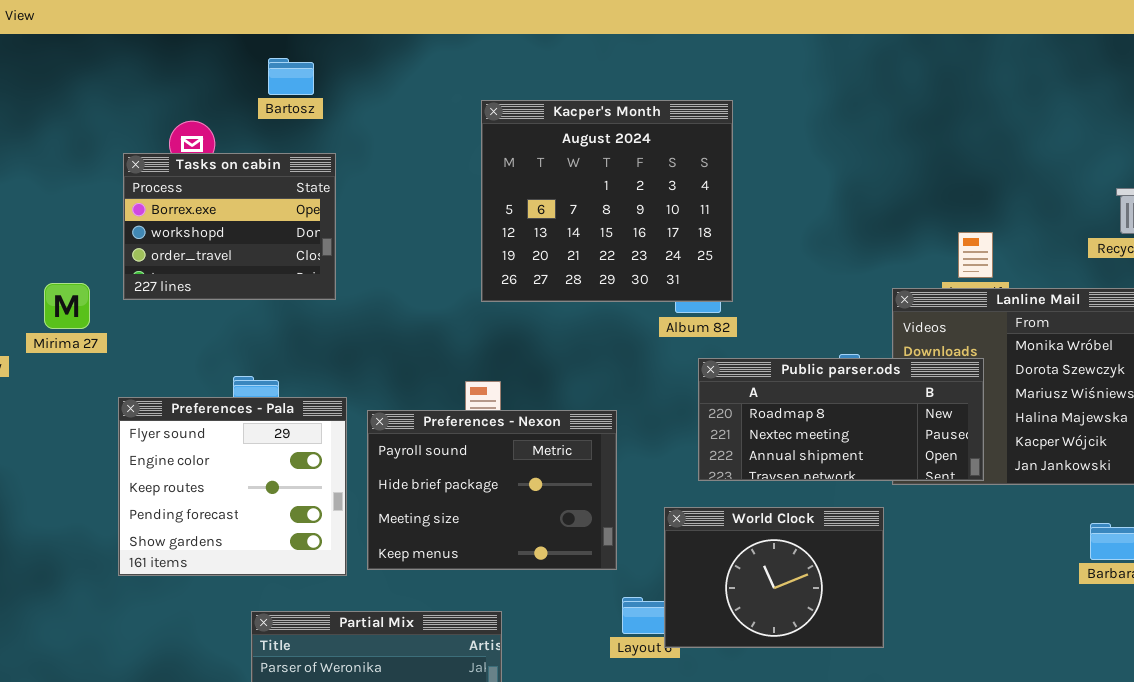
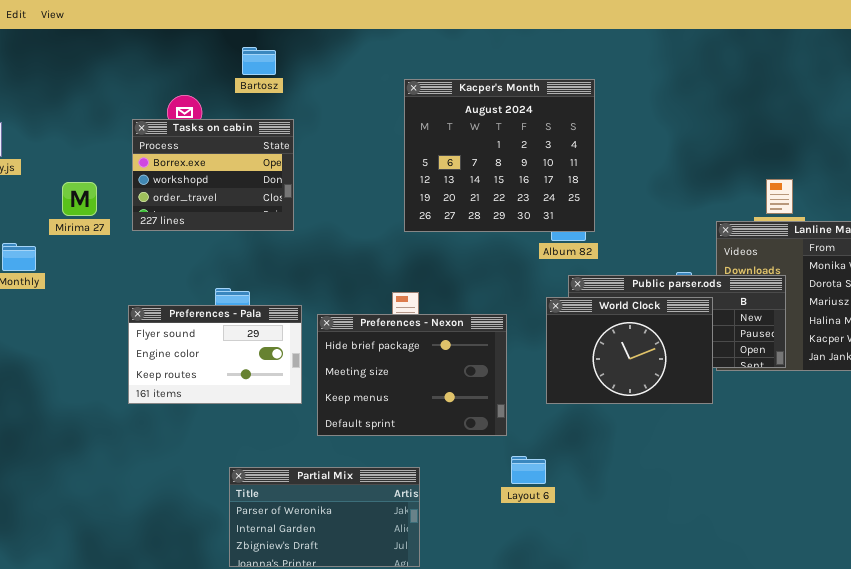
Mirima 27: [44,283,90,329] -> [62,182,97,216], moved
Preferences - Pala: [118,397,347,576] -> [128,305,302,404], resized
Preferences - Nexon: [367,410,617,570] -> [317,314,507,436], scrolled down 1 row
World Clock: [664,507,884,648] -> [546,297,713,404], moved

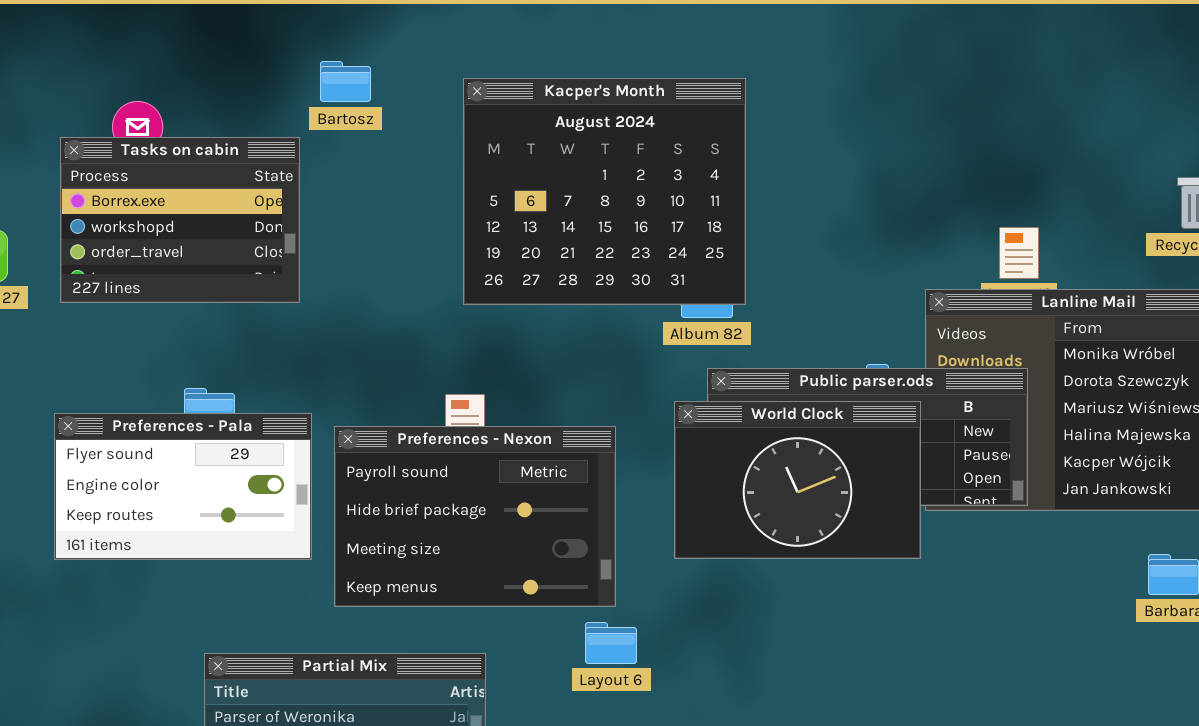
Bartosz: [242,47,276,75] -> [320,61,371,102], moved
Preferences - Nexon: [317,314,507,436] -> [334,426,616,607], scrolled up 1 row
Layout 6: [511,456,546,484] -> [585,622,637,664], moved

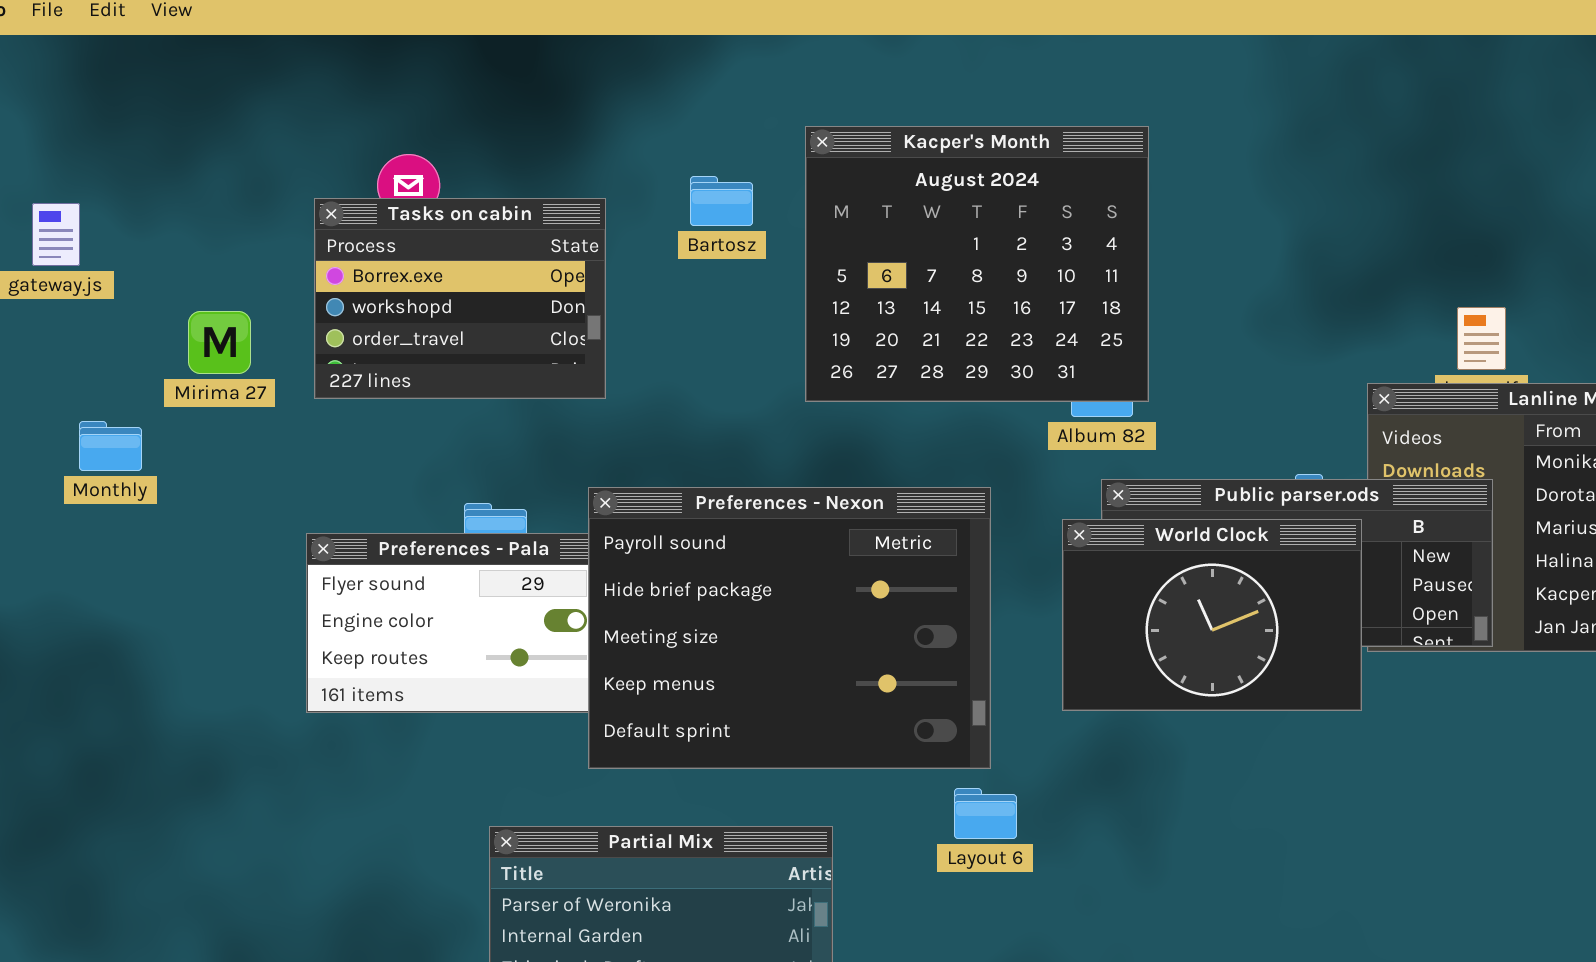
Bartosz: [320,61,371,102] -> [690,176,753,226], moved
Preferences - Nexon: [334,426,616,607] -> [588,487,991,769], resized

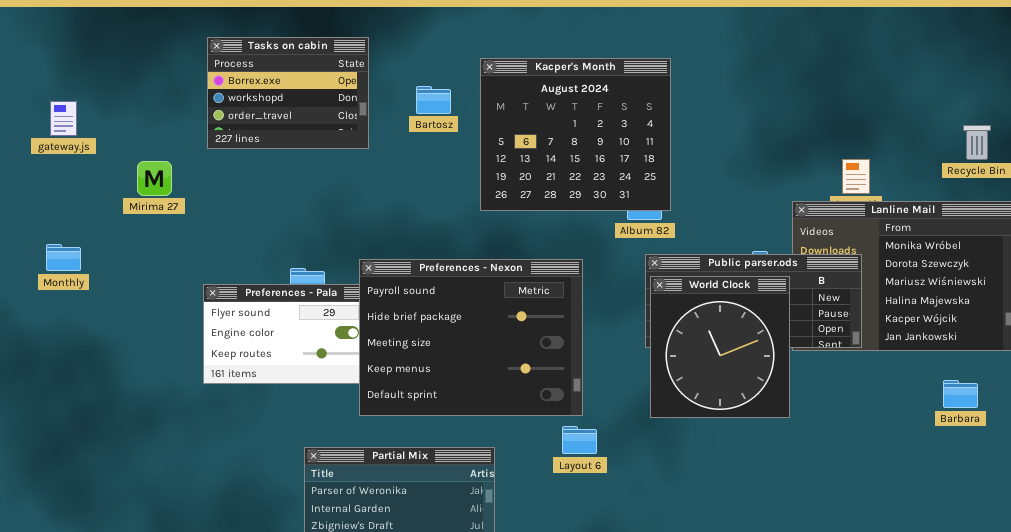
Tasks on cabin: [314,198,606,399] -> [207,37,369,149], moved
Monthly: [79,421,142,471] -> [46,244,81,271], moved
World Clock: [1062,519,1362,711] -> [650,276,790,418], resized

